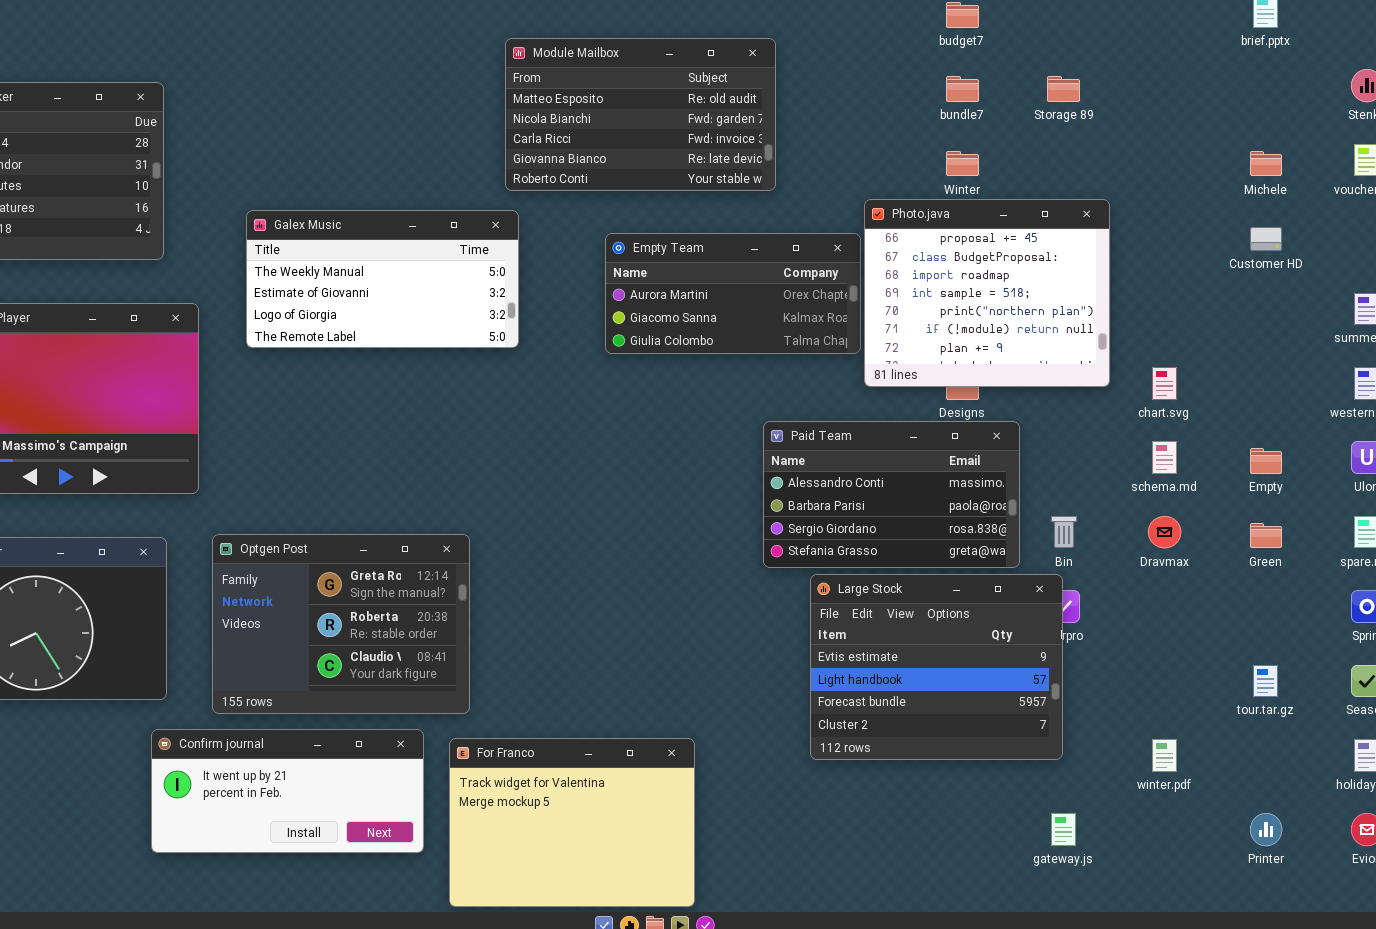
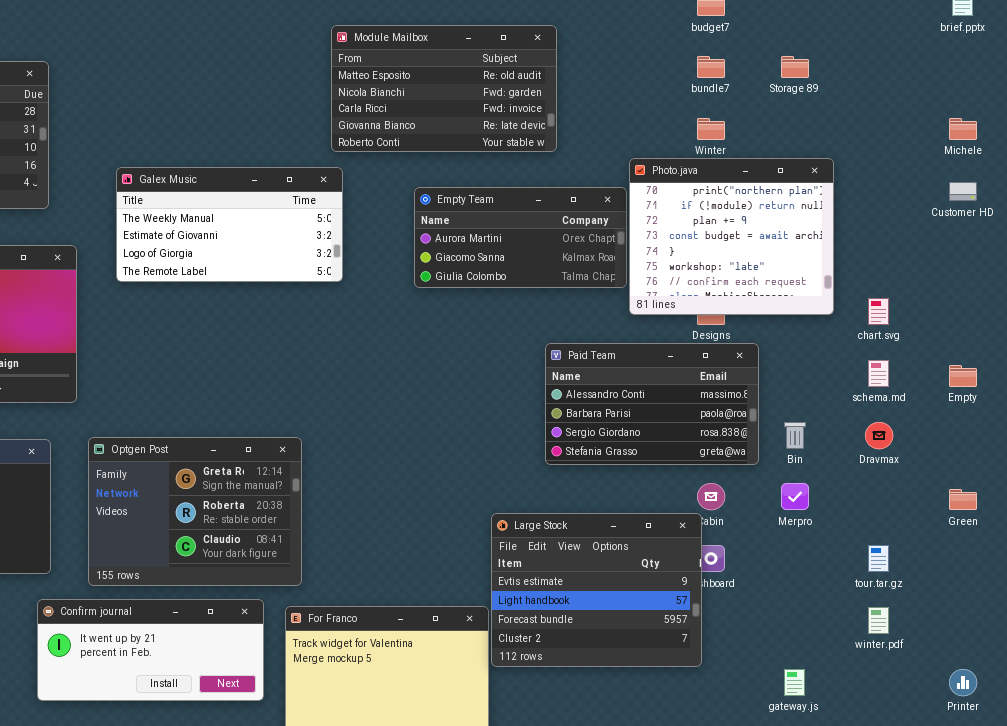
Photo.java: [864,199,1110,387] -> [629,158,834,315], scrolled down 4 rows
Green: [1250,523,1282,548] -> [949,489,977,510], moved
Large Stock: [810,574,1063,760] -> [491,513,702,667], moved
tour.tar.gz: [1253,665,1278,697] -> [868,545,889,572], moved

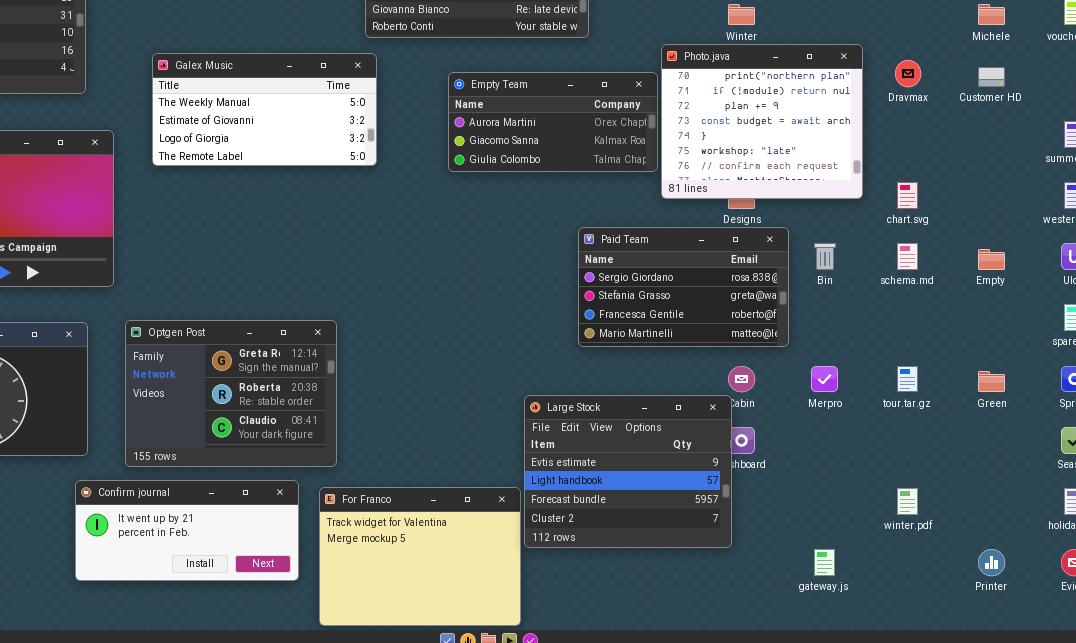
Paid Team: [545,343,759,465] -> [578,227,789,347], scrolled down 2 rows
Bin: [784,422,806,449] -> [814,243,836,270], moved
Dravmax: [865,422,893,449] -> [895,60,921,87], moved
tour.tar.gz: [868,545,889,572] -> [897,366,918,392], moved

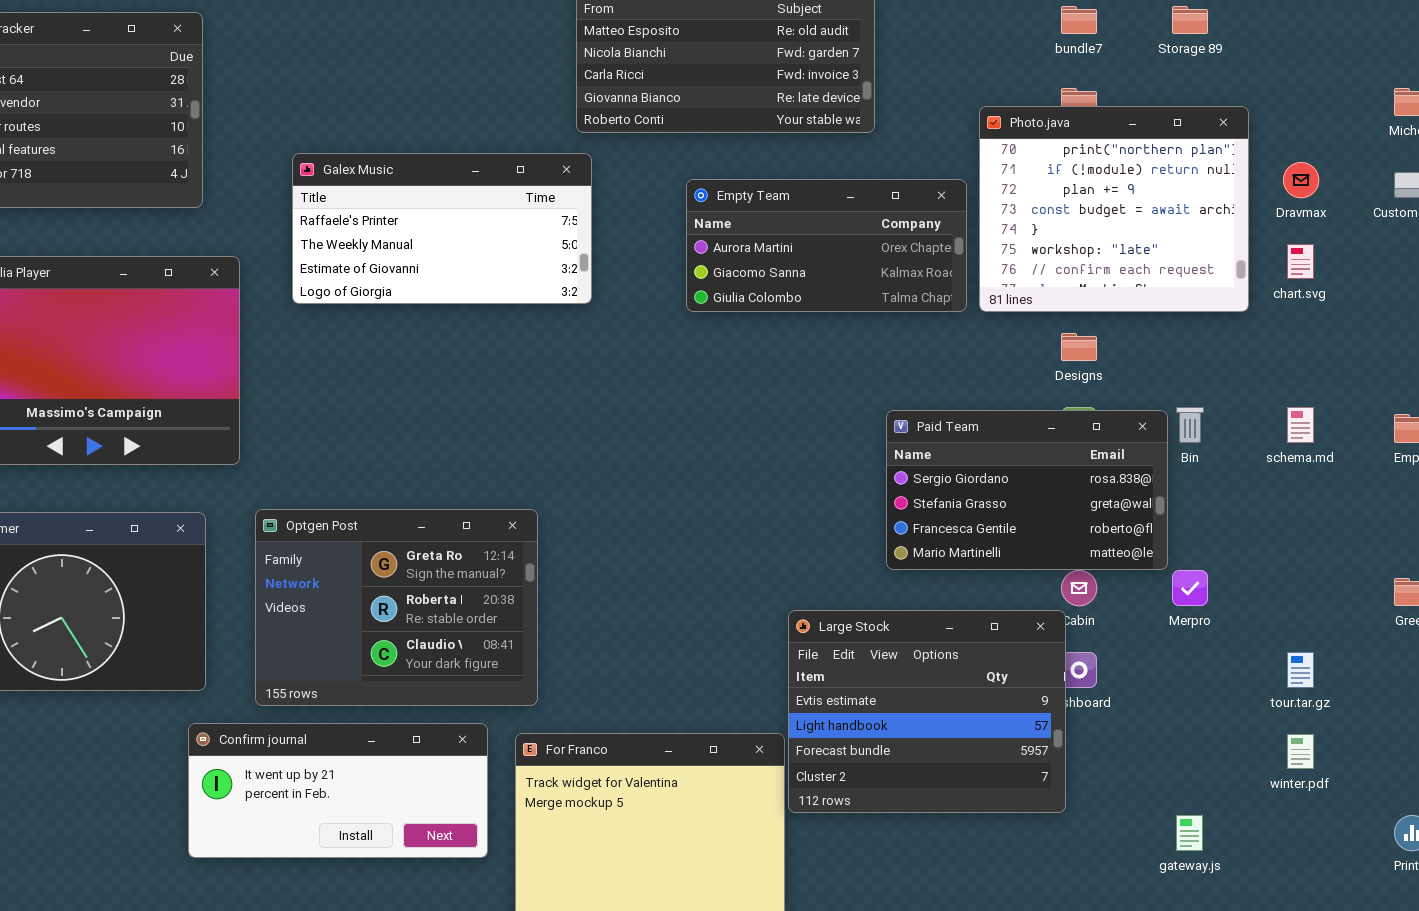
Photo.java: [661,44,863,199] -> [979,106,1249,312], moved
Galex Music: [152,53,377,166] -> [292,153,592,304], scrolled up 1 row
chart.svg: [897,182,918,209] -> [1287,244,1314,279], moved
Paid Team: [578,227,789,347] -> [886,410,1168,570], moved
tour.tar.gz: [897,366,918,392] -> [1287,652,1314,688], moved

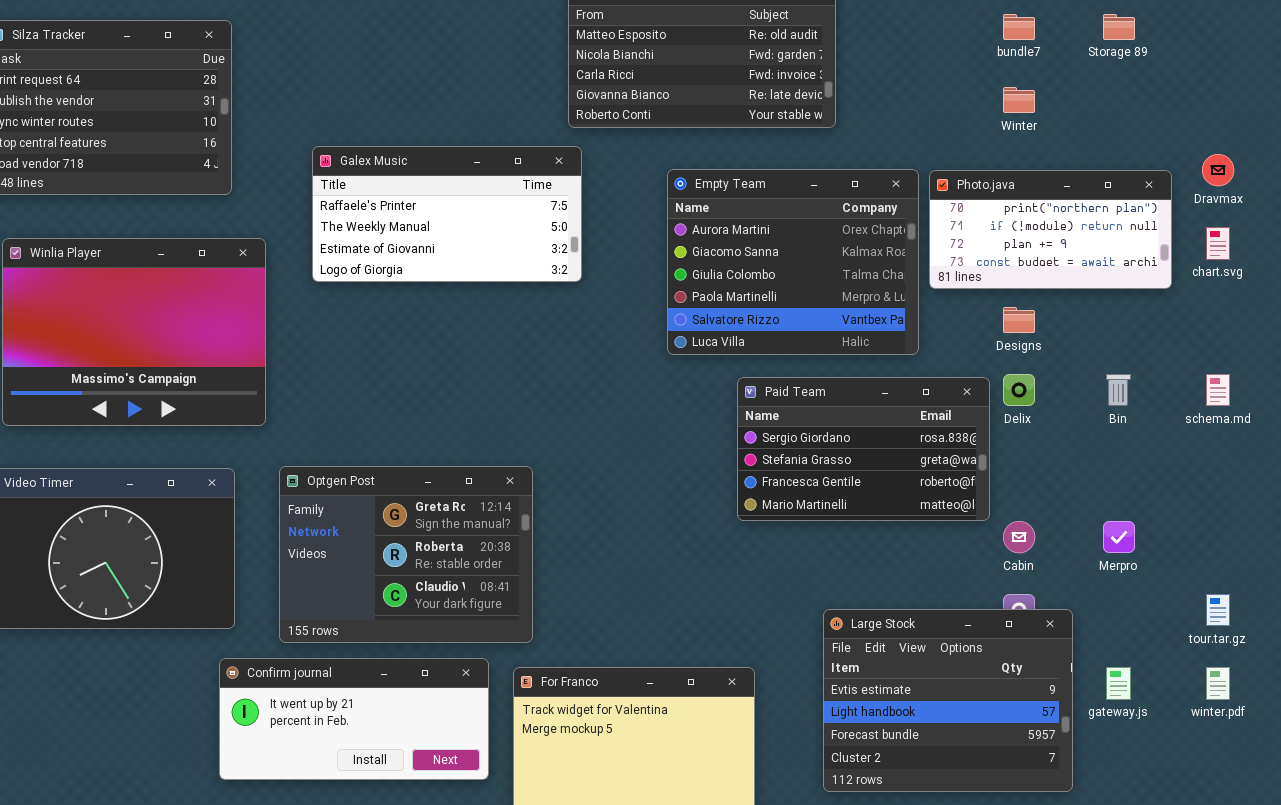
Photo.java: [979,106,1249,312] -> [929,170,1172,289], resized
Empty Team: [686,179,967,312] -> [667,169,919,355], resized
Paid Team: [886,410,1168,570] -> [737,377,990,521], moved
Large Stock: [788,610,1066,813] -> [823,609,1073,792], moved
gateway.js: [1176,815,1203,851] -> [1106,667,1131,700], moved

